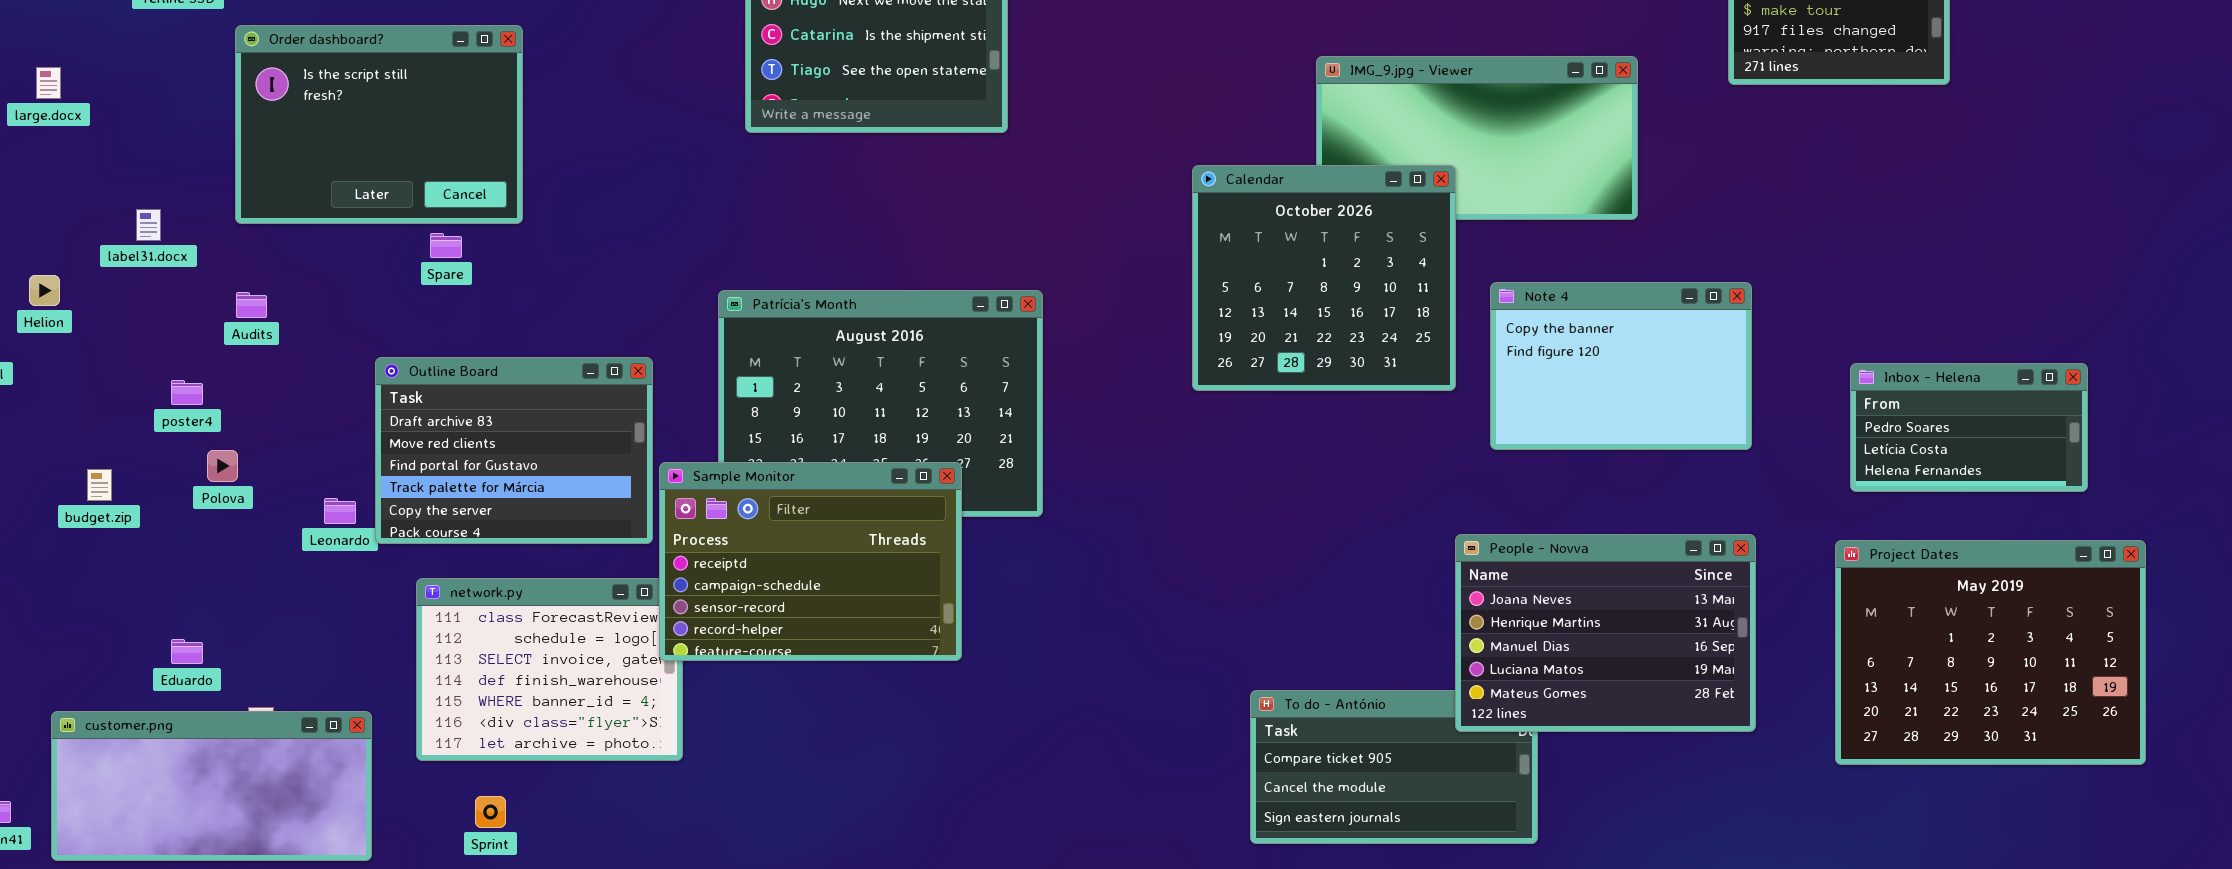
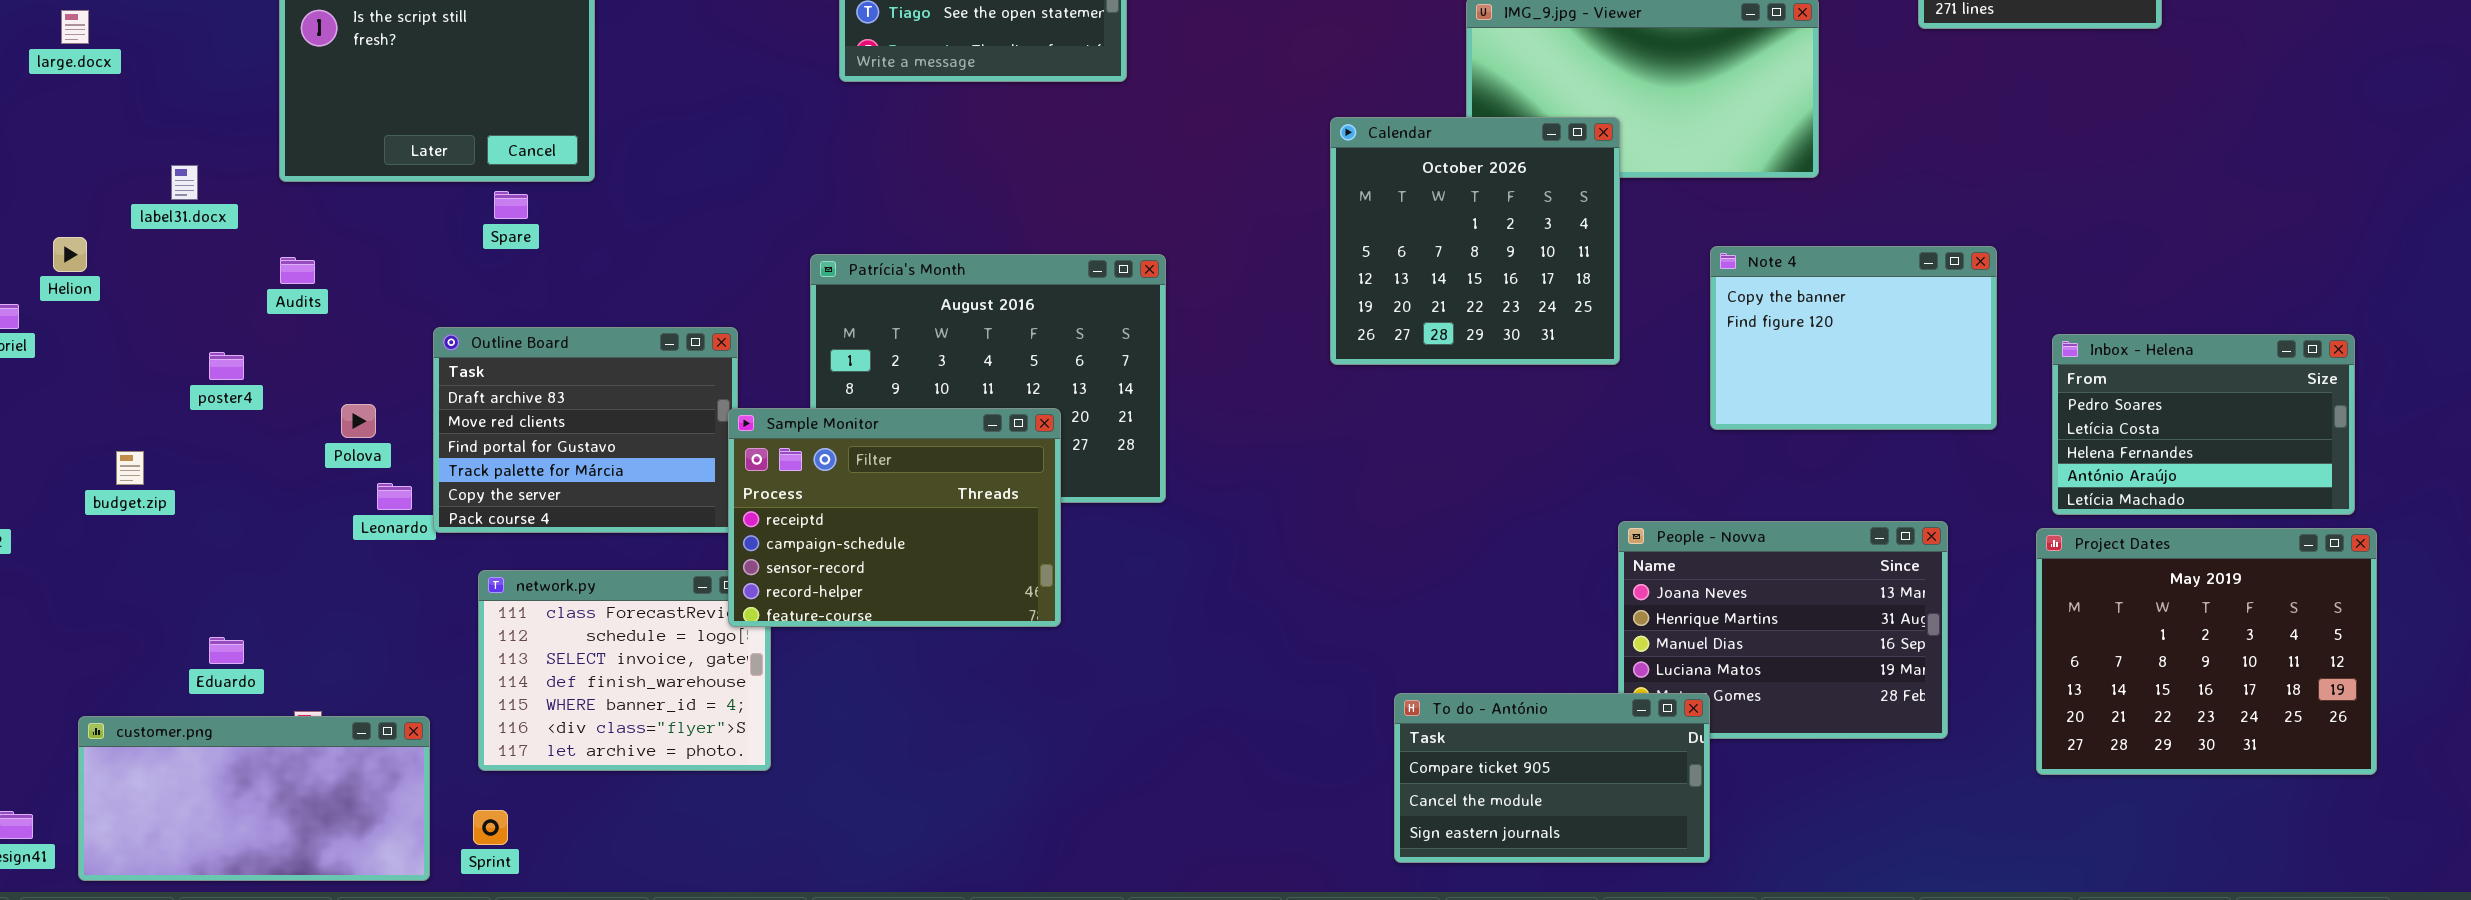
Note 4: [1490,282,1752,450] -> [1710,246,1997,430], moved
Inbox - Helena: [1850,363,2088,492] -> [2052,334,2355,515], resized
Polova: [207,450,238,482] -> [341,404,376,438], moved
Sample Monitor: [659,462,962,661] -> [728,408,1061,627], moved
To do - António: [1250,690,1538,844] -> [1394,693,1710,863], raised
Sprint: [475,796,506,828] -> [473,810,508,845], moved

